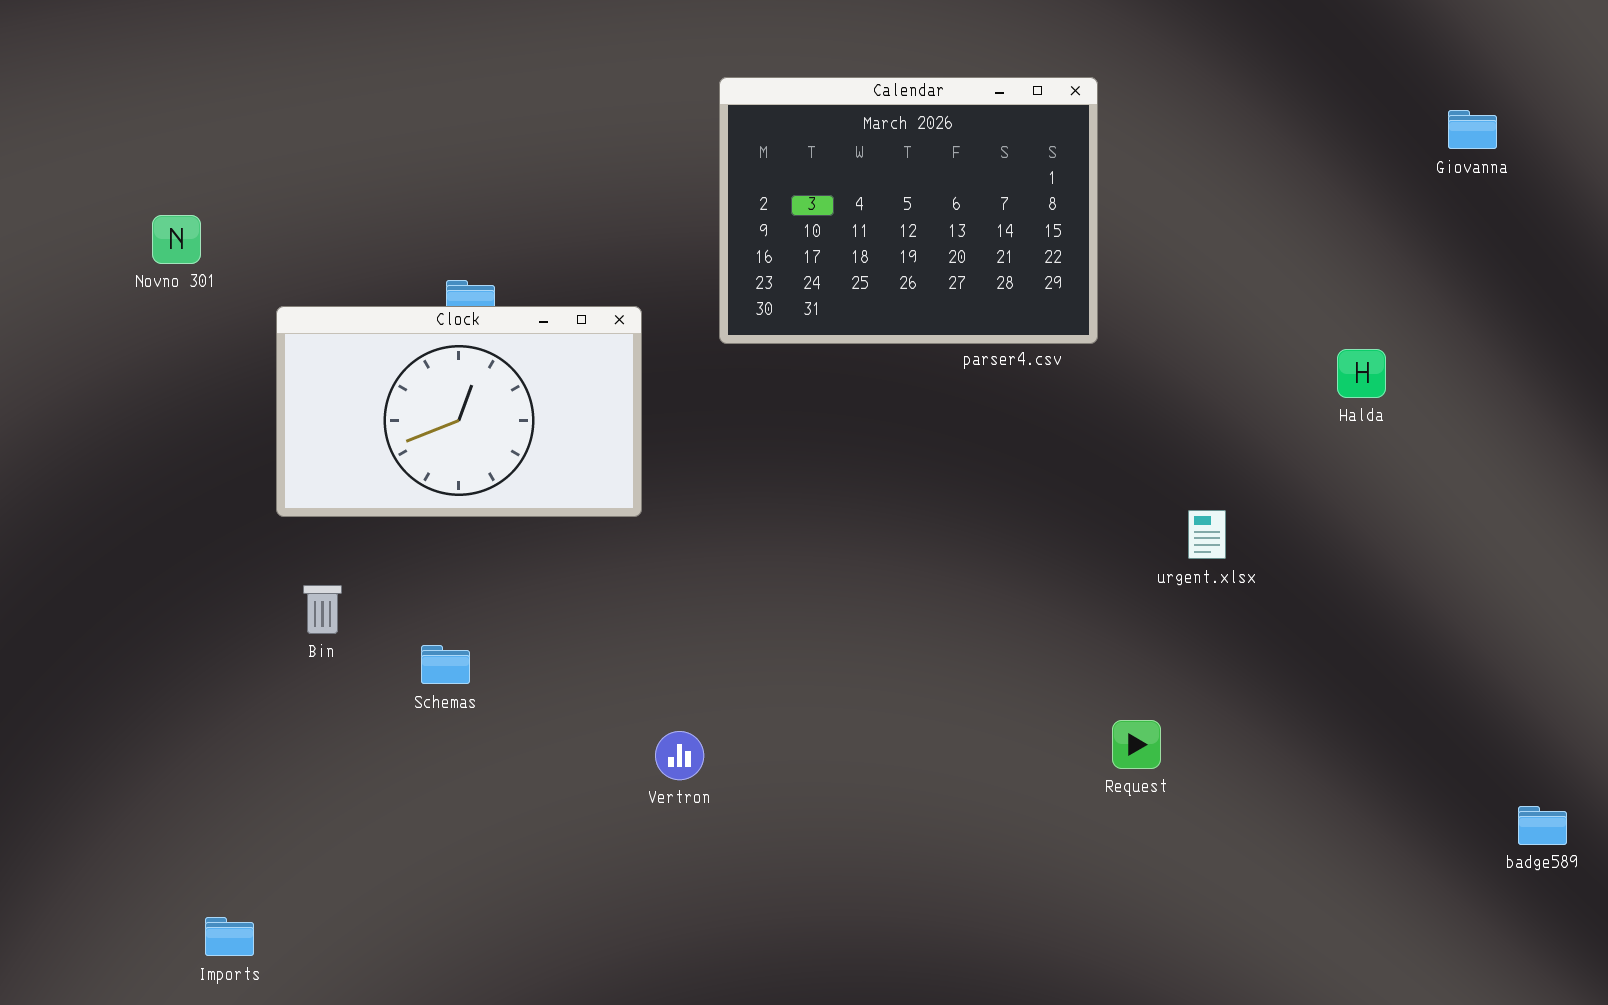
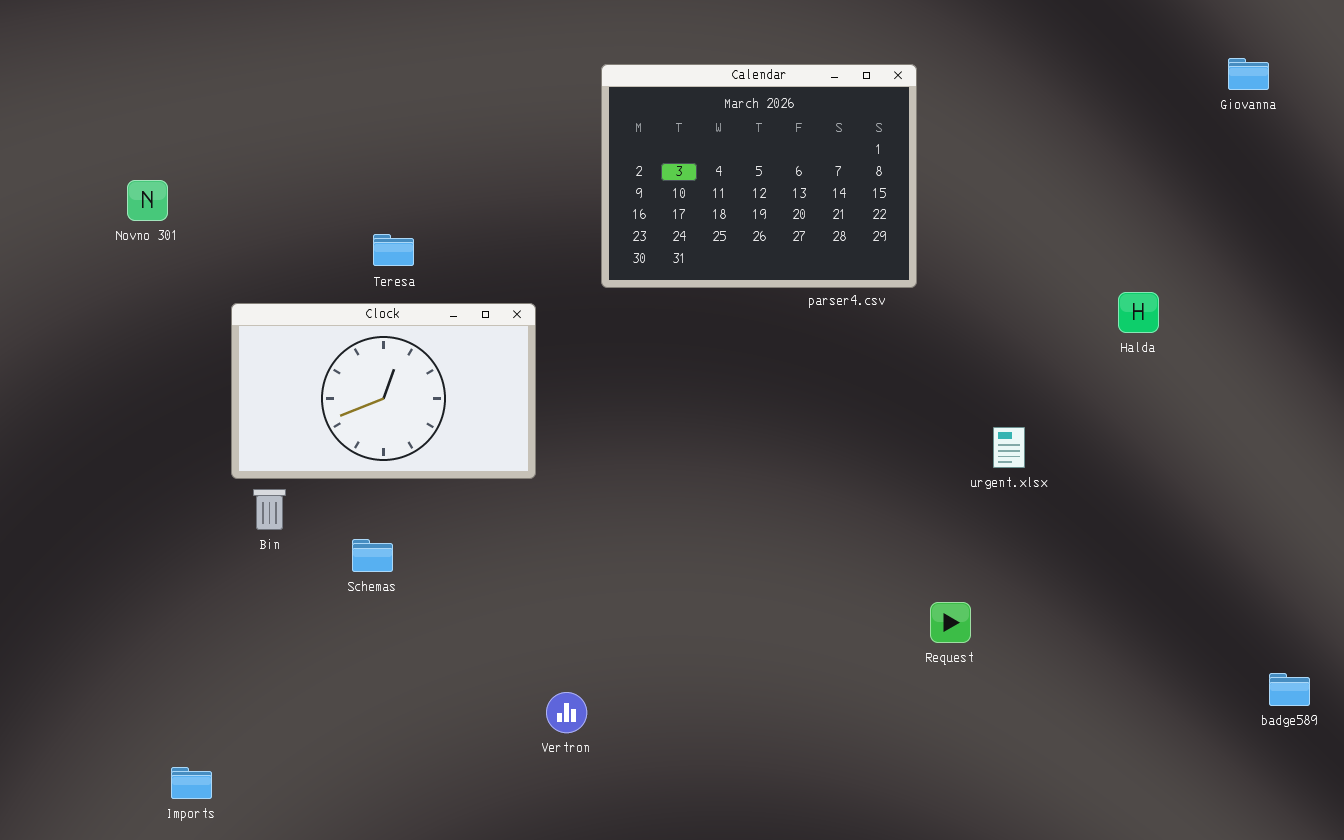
Giovanna: [1448,110,1497,149] -> [1228,58,1269,90], moved
Clock: [276,306,642,517] -> [231,303,536,479], moved
Vertron: [655,731,704,780] -> [546,692,587,733], moved

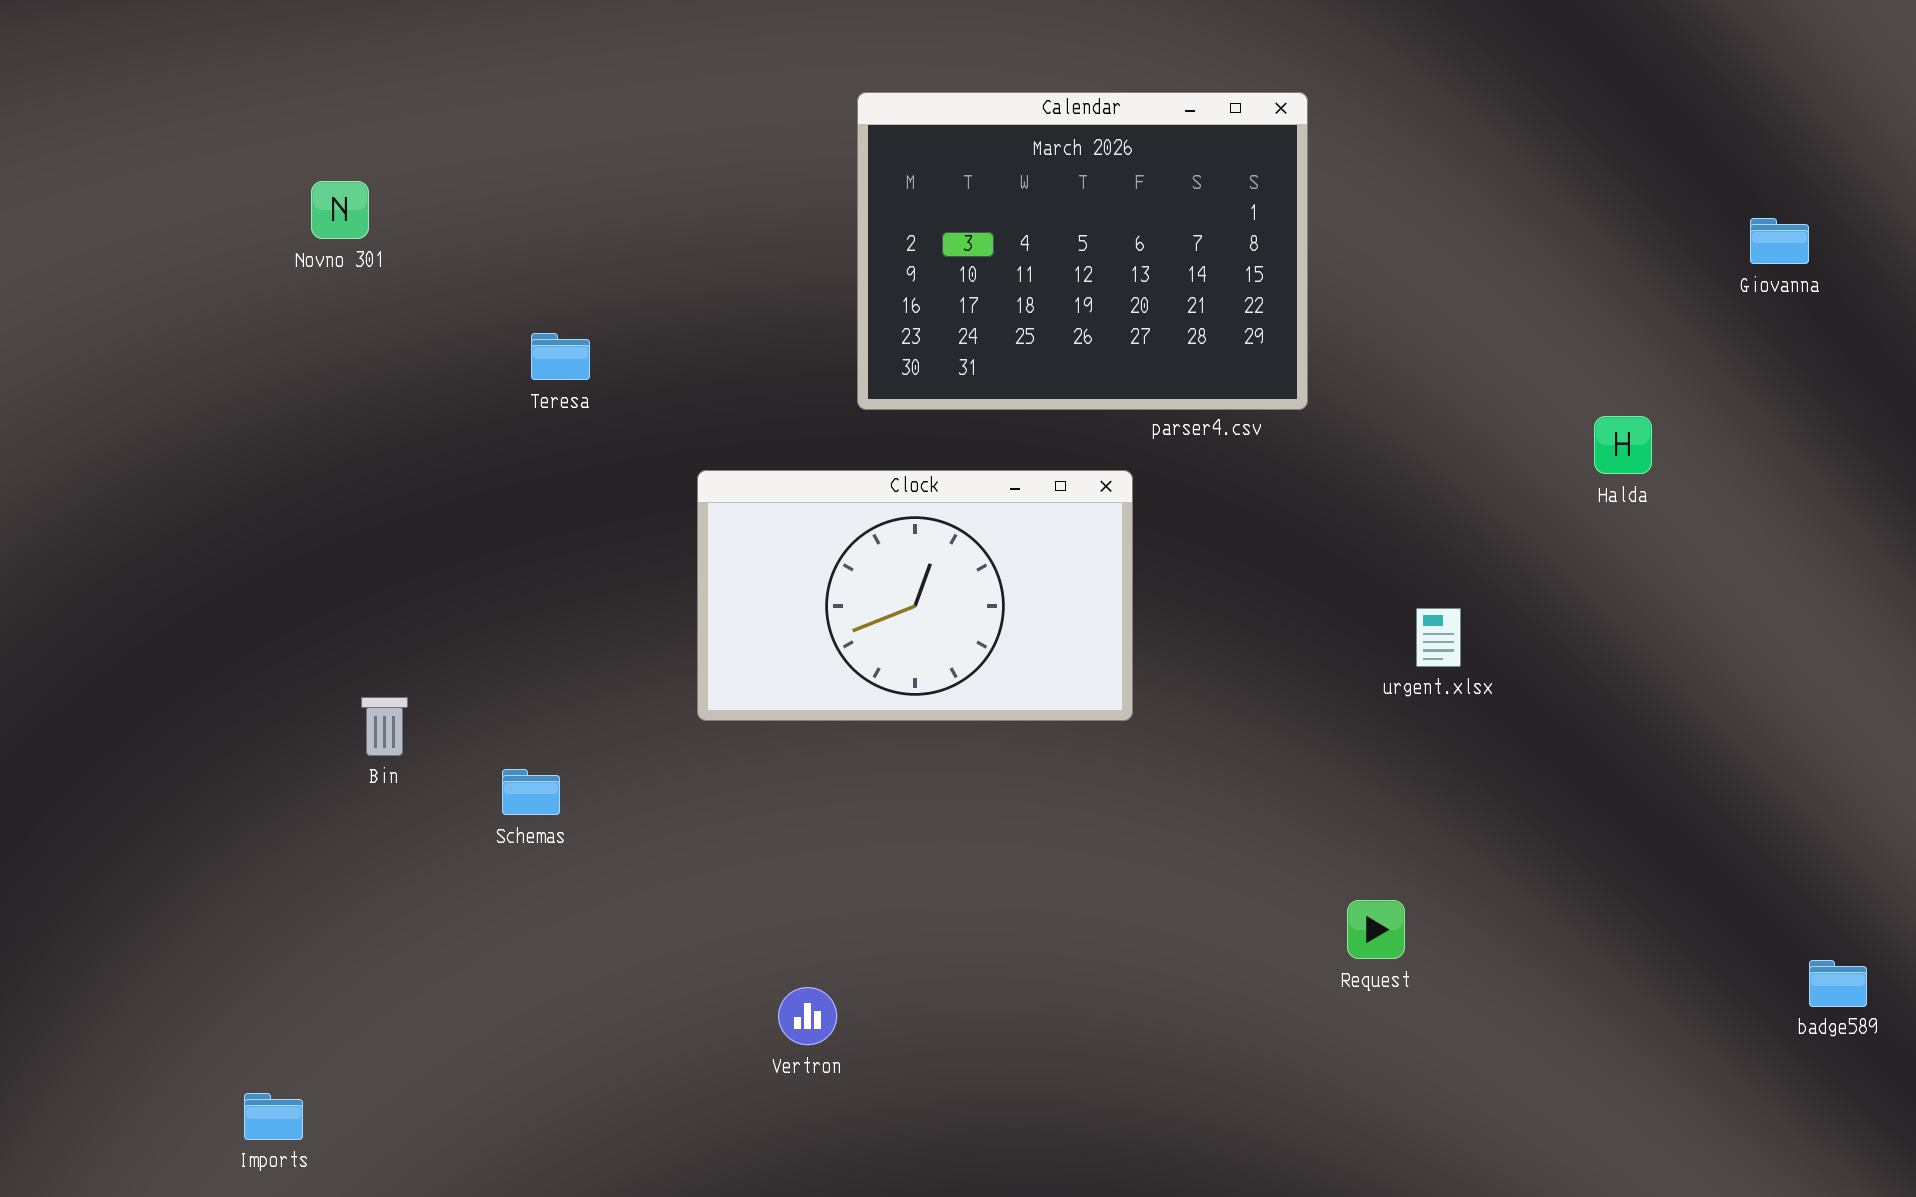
Giovanna: [1228,58,1269,90] -> [1750,218,1809,264], moved
Novno 301: [127,180,168,221] -> [311,181,369,239], moved
Clock: [231,303,536,479] -> [697,470,1133,721], moved
Request: [930,602,971,643] -> [1347,900,1405,959], moved

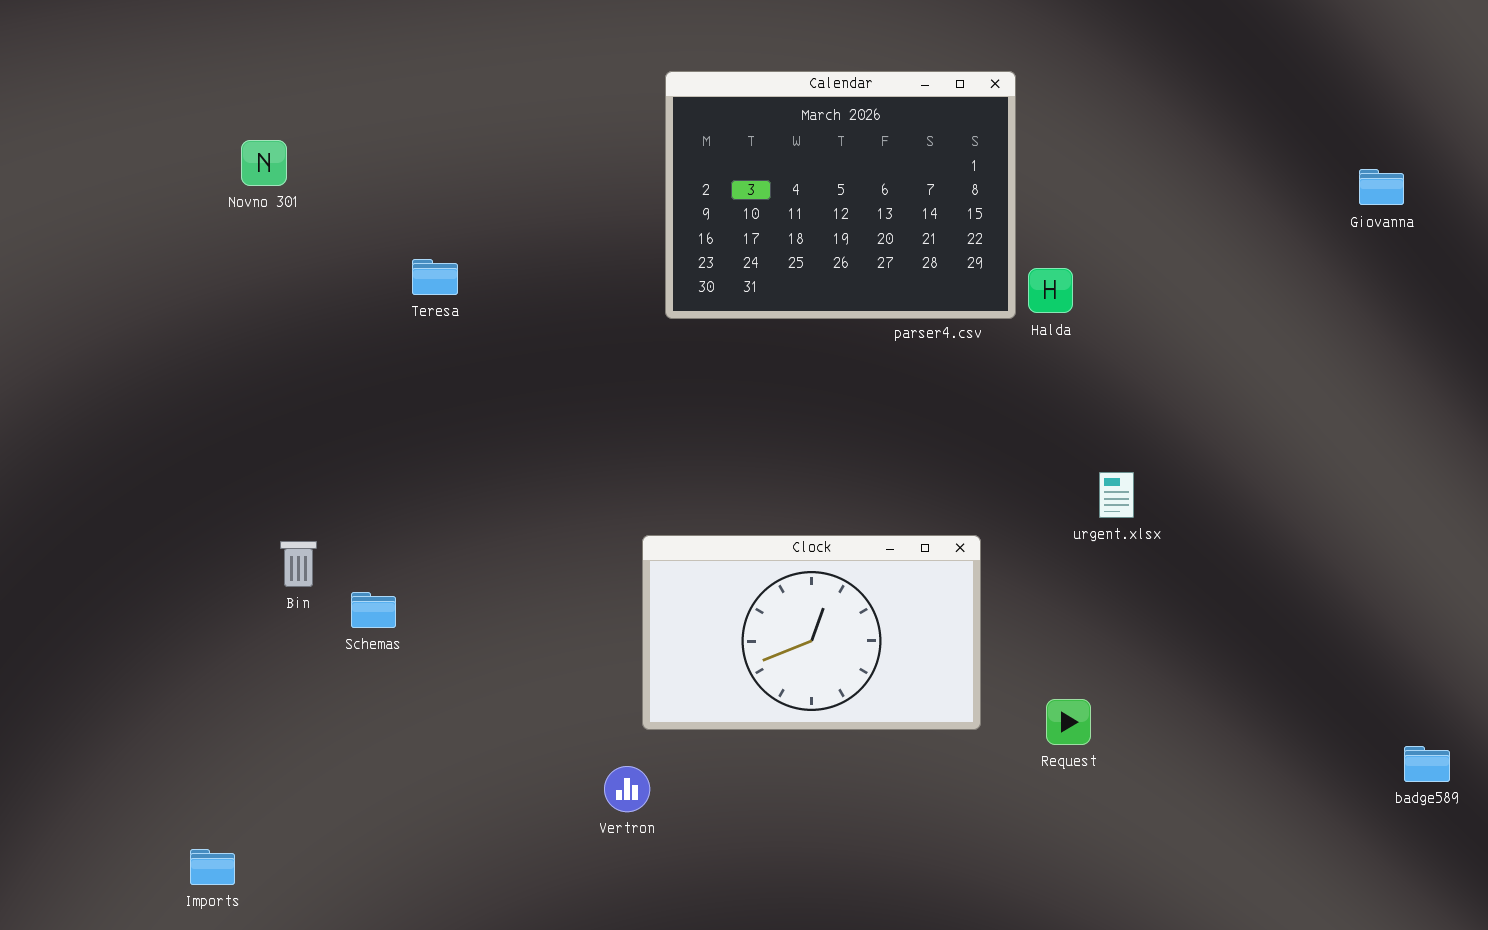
Halda: [1594,416,1652,474] -> [1028,268,1073,313], moved
Clock: [697,470,1133,721] -> [642,535,981,730], moved
Schemas: [502,769,560,815] -> [351,592,396,628], moved

